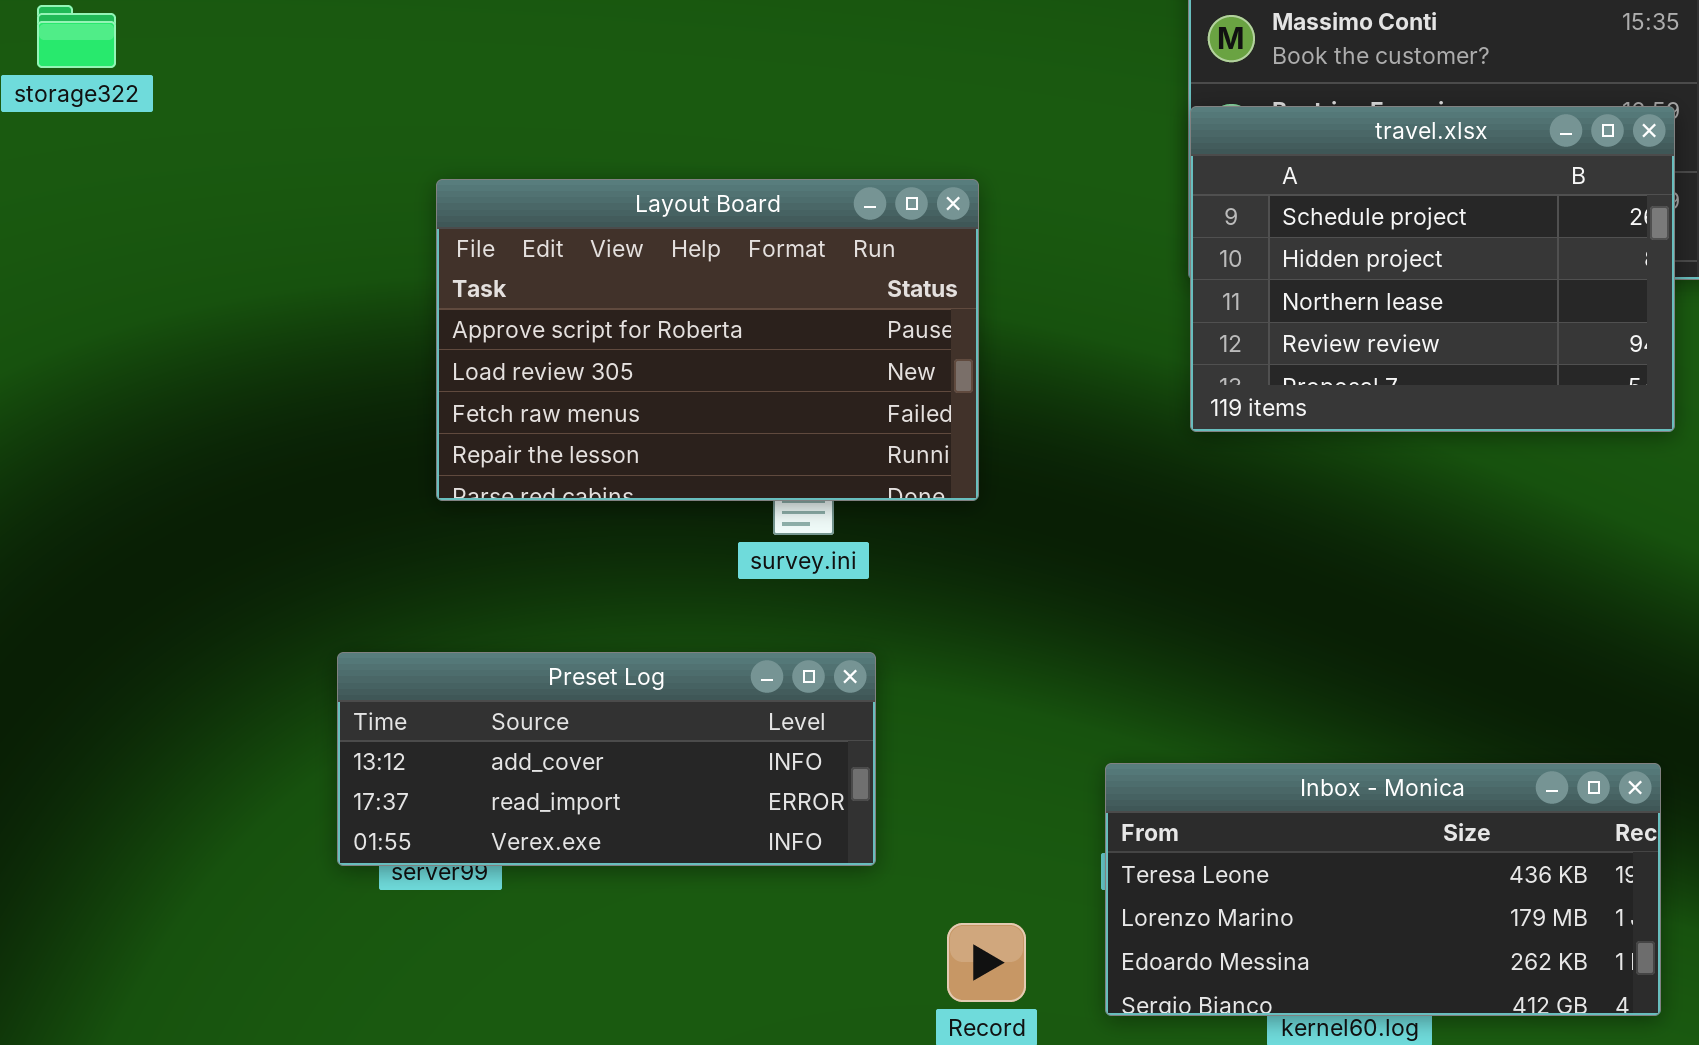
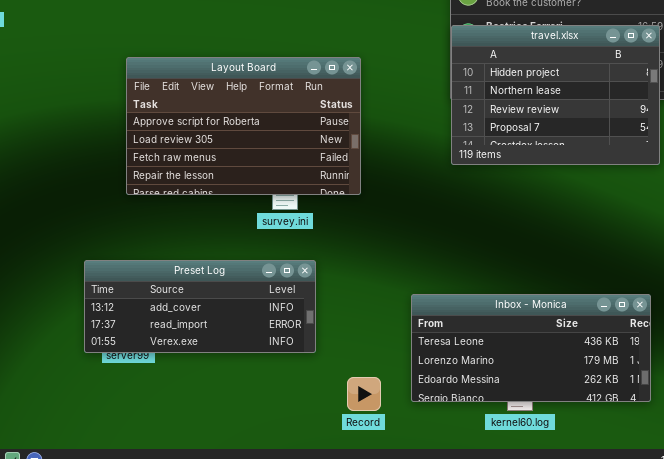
travel.xlsx: [1190,106,1675,432] -> [451,25,660,165], scrolled down 1 row
Inbox - Monica: [1105,763,1661,1016] -> [411,294,651,402], moved

